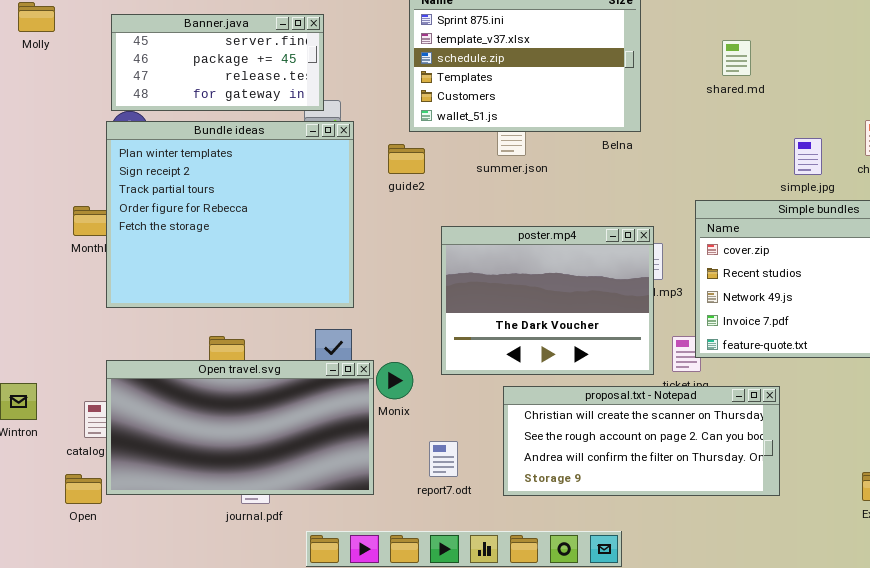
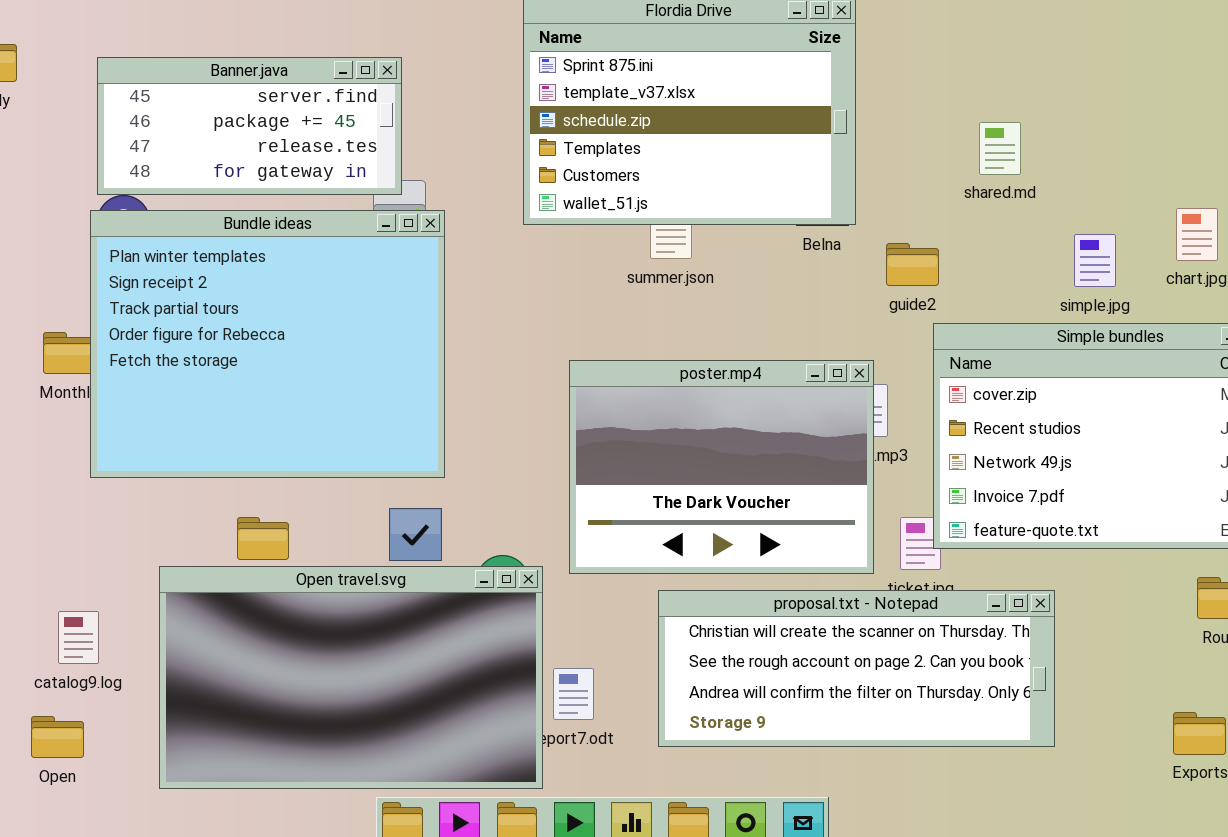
shared.md: [722,40,751,76] -> [979,122,1021,175], moved
guide2: [388,144,425,174] -> [886,243,939,286], moved
Open travel.svg: [106,360,374,495] -> [159,566,543,789], moved, resized

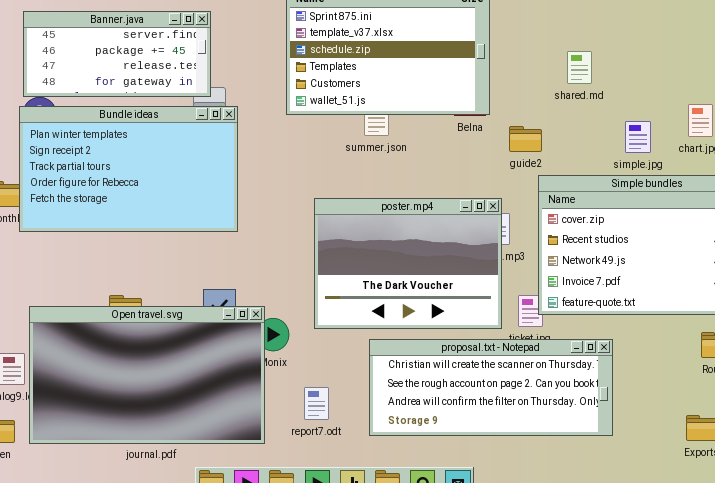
Bundle ideas: [90,210,445,478] -> [19,106,238,232], resized
Open travel.svg: [159,566,543,789] -> [29,306,265,444], moved

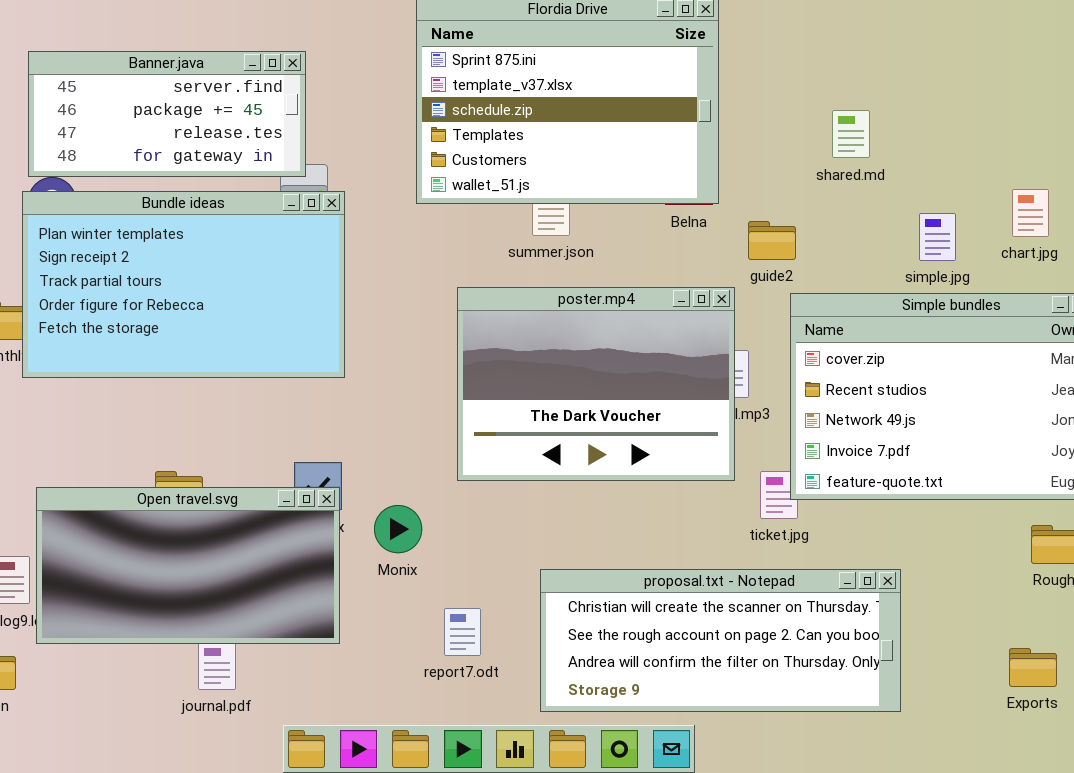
poster.mp4: [314,198,502,329] -> [457,287,735,481], moved
Open travel.svg: [29,306,265,444] -> [36,487,340,644], resized
proposal.txt - Notepad: [369,339,613,436] -> [540,569,901,712], moved

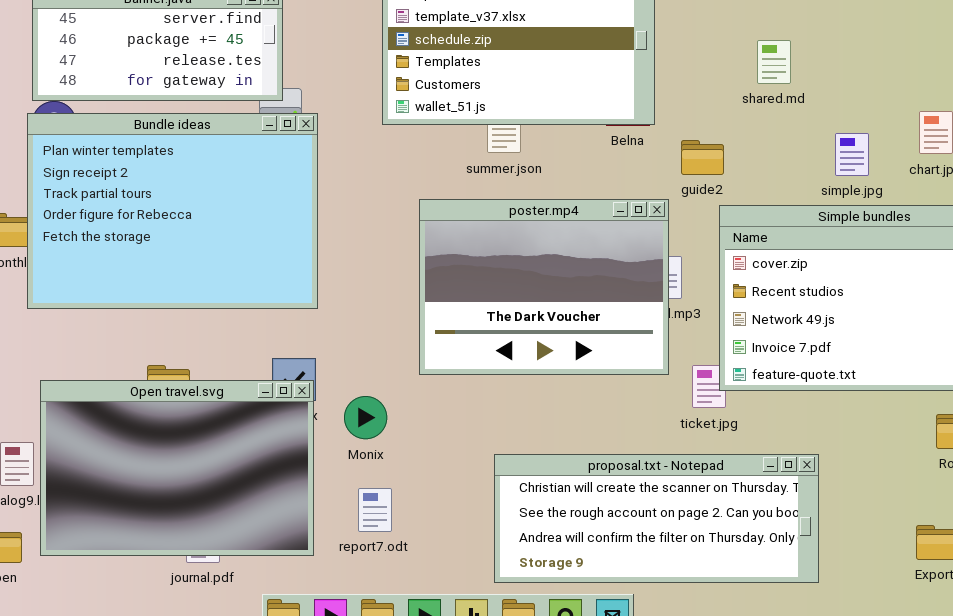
Bundle ideas: [22,191,345,378] -> [27,113,318,309], resized
Open travel.svg: [36,487,340,644] -> [40,380,314,556], resized
report7.odt: [444,608,481,656] -> [358,488,392,532], moved

